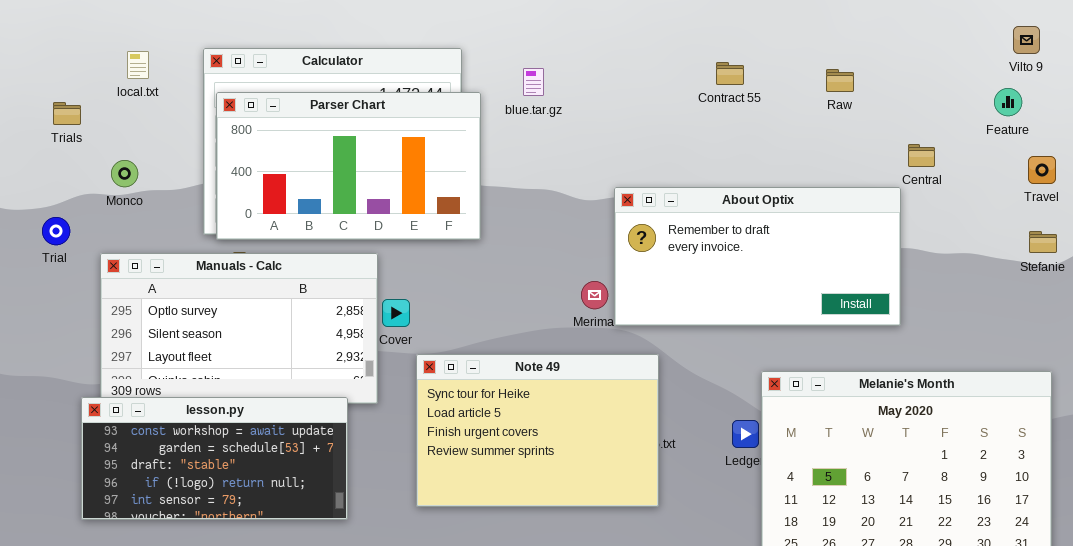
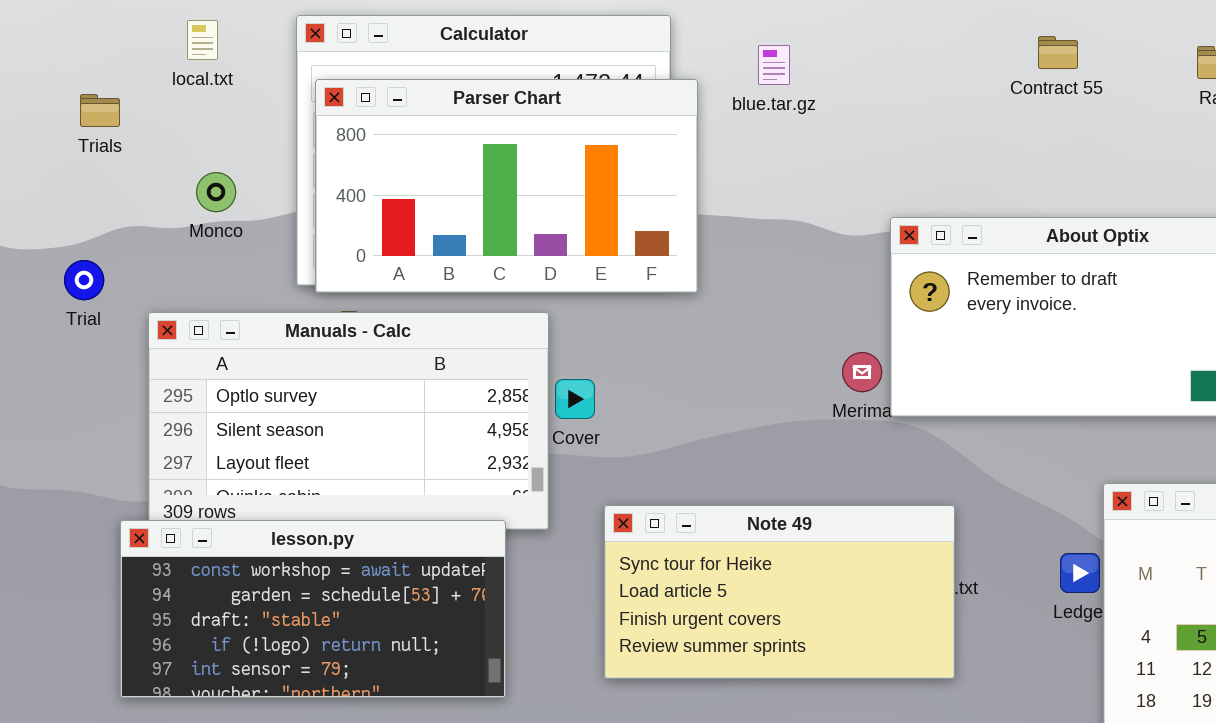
Monco: [111,160,138,187] -> [196,172,236,212], moved
Note 49: [416,354,659,507] -> [604,505,955,679], resized

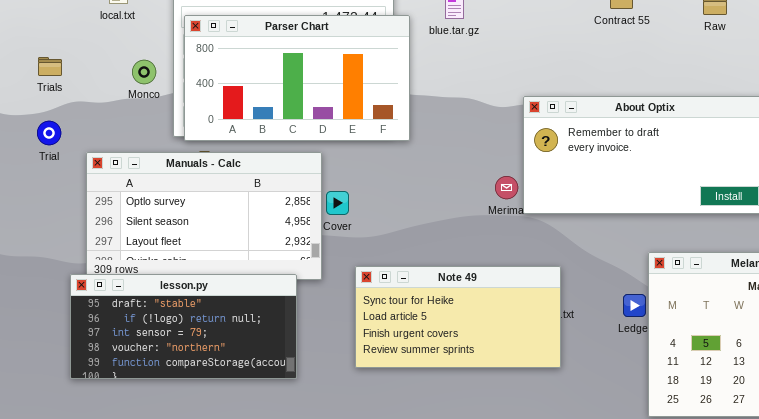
Trials: [80,94,120,127] -> [38,57,62,76], moved
Monco: [196,172,236,212] -> [132,60,156,84], moved
lesson.py: [120,520,506,698] -> [70,274,297,379], scrolled down 2 rows

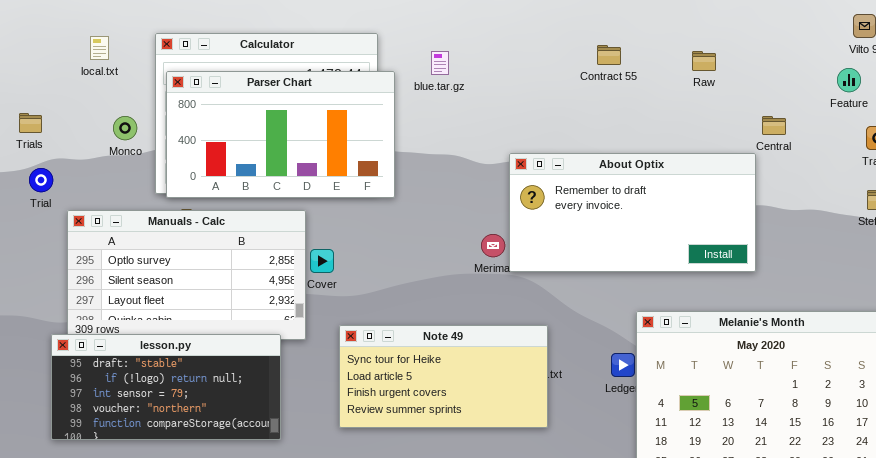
Trial: [37,121,61,145] -> [29,168,53,192], moved

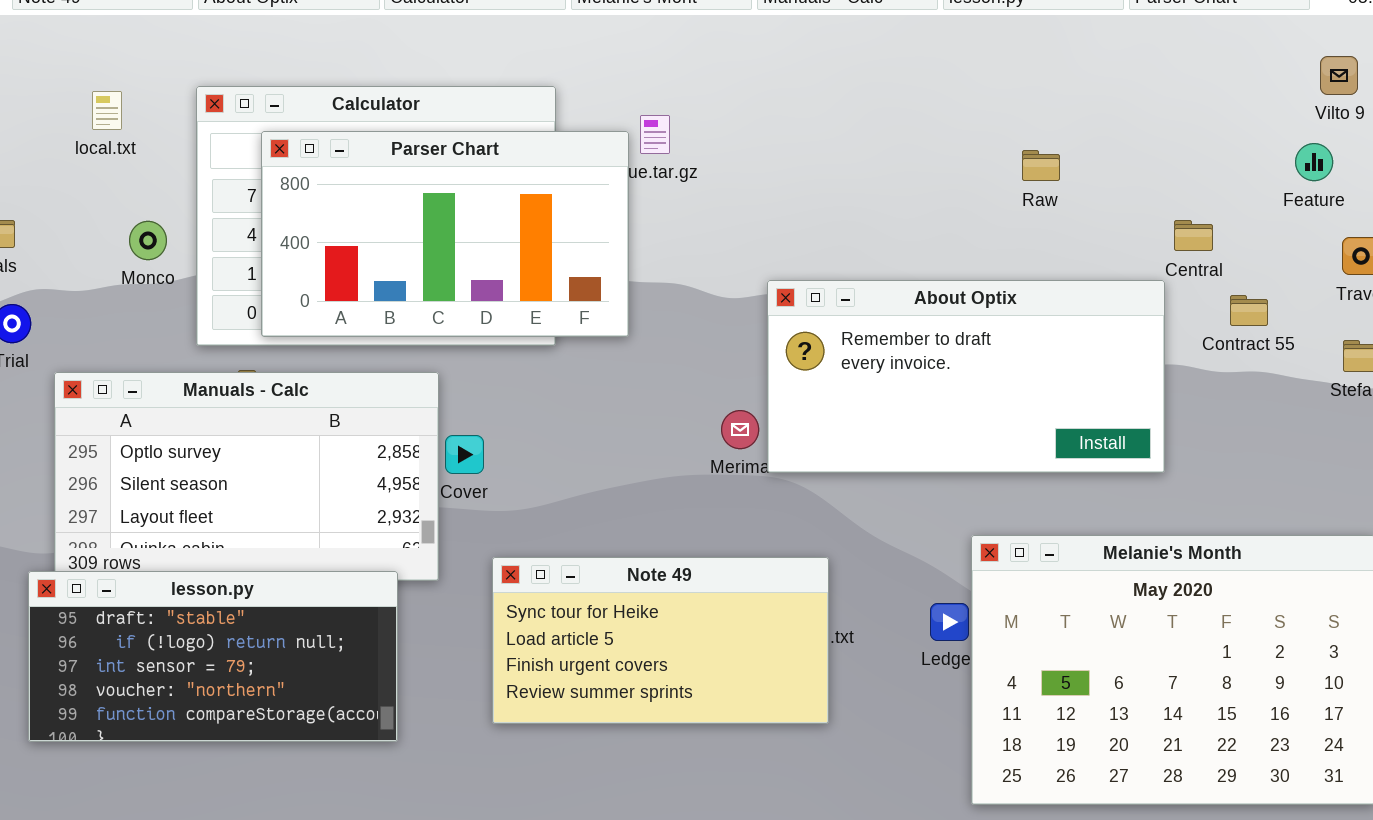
Contract 55: [597,45,621,65] -> [1230,295,1268,326], moved
Raw: [692,51,716,71] -> [1022,150,1060,181], moved
Parser Chart: [166,71,395,198] -> [261,131,629,337], moved

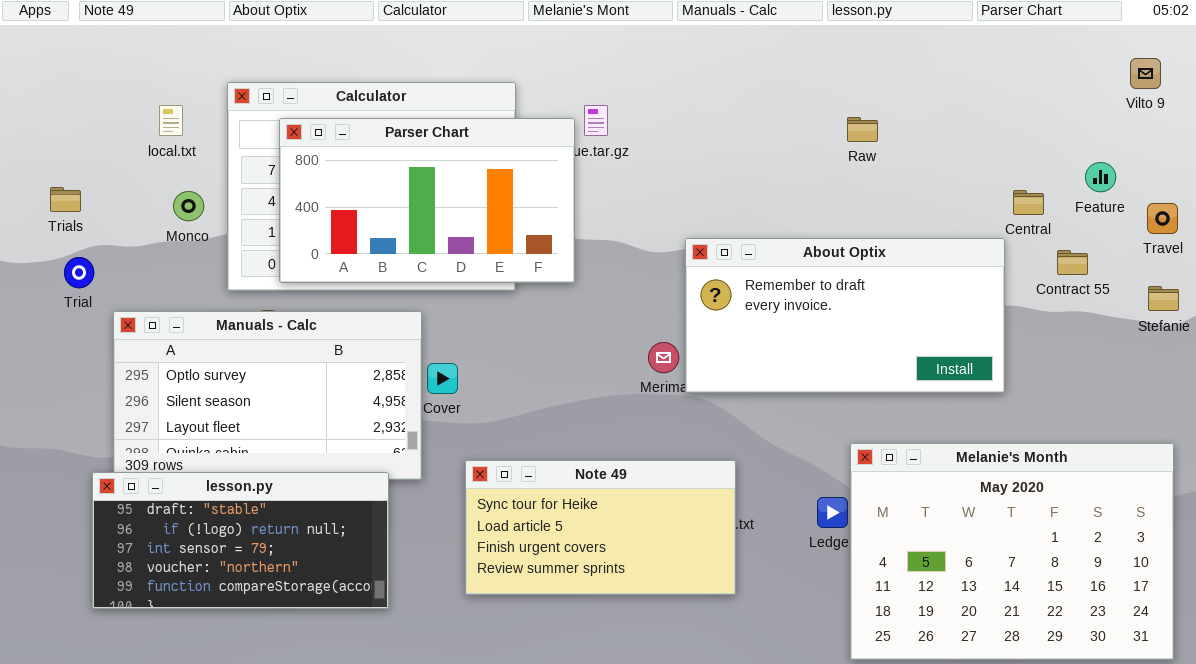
local.txt: [92,91,122,130] -> [159,105,183,136], moved
Feature: [1295,143,1333,181] -> [1085,162,1116,192], moved
Raw: [1022,150,1060,181] -> [847,117,878,142], moved

